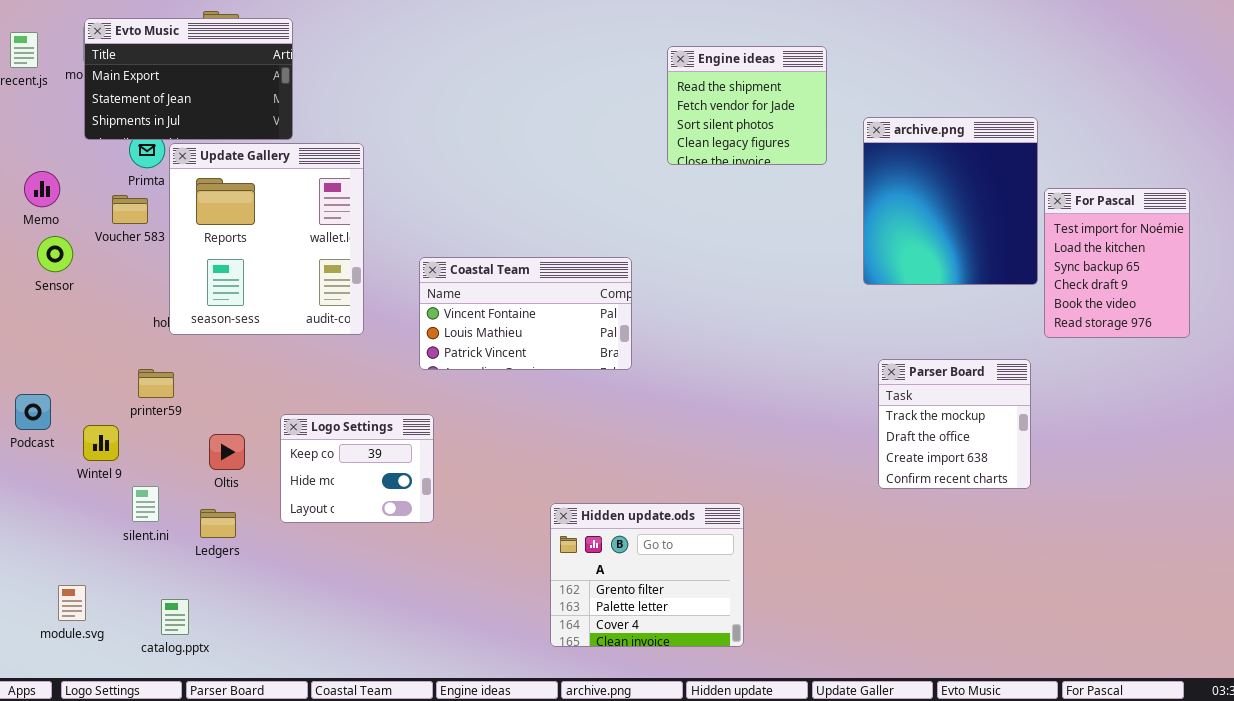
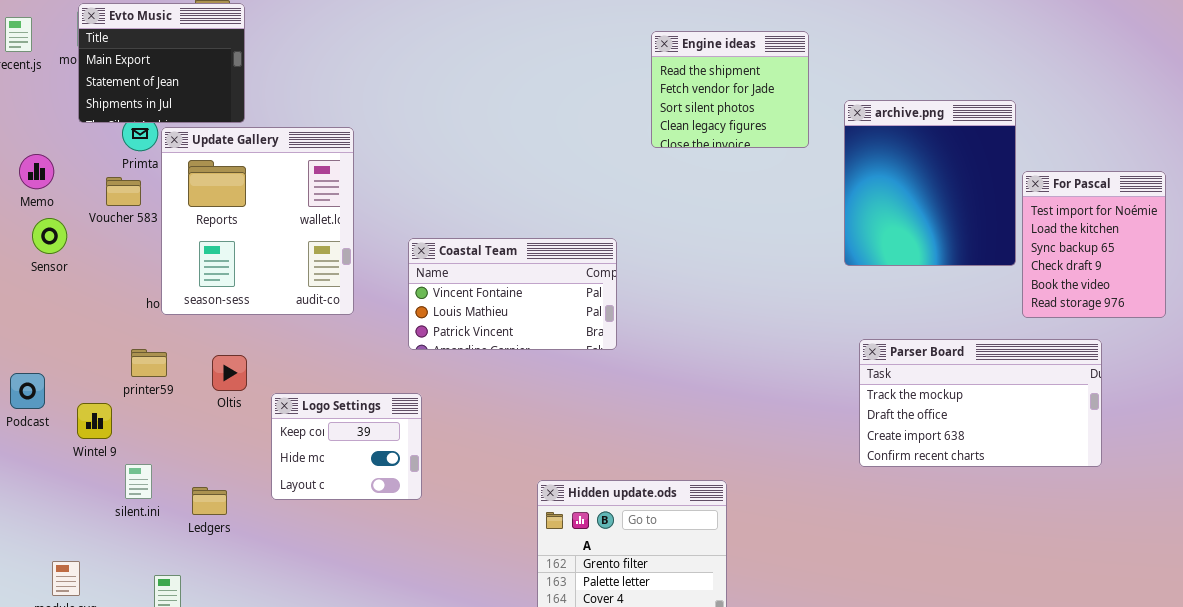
Evto Music: [84,18,293,140] -> [78,3,245,123], resized
Parser Board: [878,359,1031,489] -> [859,339,1102,467], resized
Oltis: [209,434,245,470] -> [212,355,247,391], moved

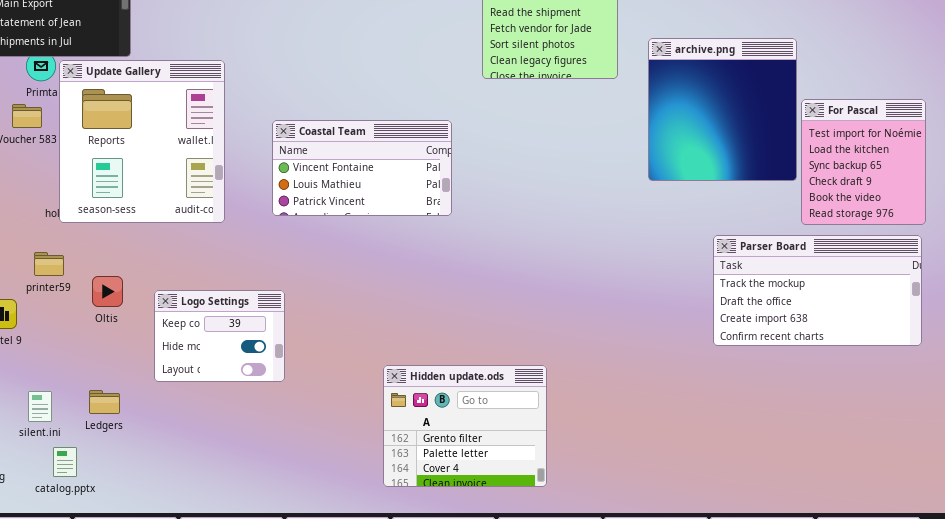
Coastal Team: [408,238,617,350] -> [272,120,452,216], moved
Parser Board: [859,339,1102,467] -> [713,235,922,346], moved
Oltis: [212,355,247,391] -> [92,276,123,307], moved
silent.ini: [125,464,152,499] -> [28,391,52,422], moved
Ledgers: [192,487,227,515] -> [89,390,120,414], moved

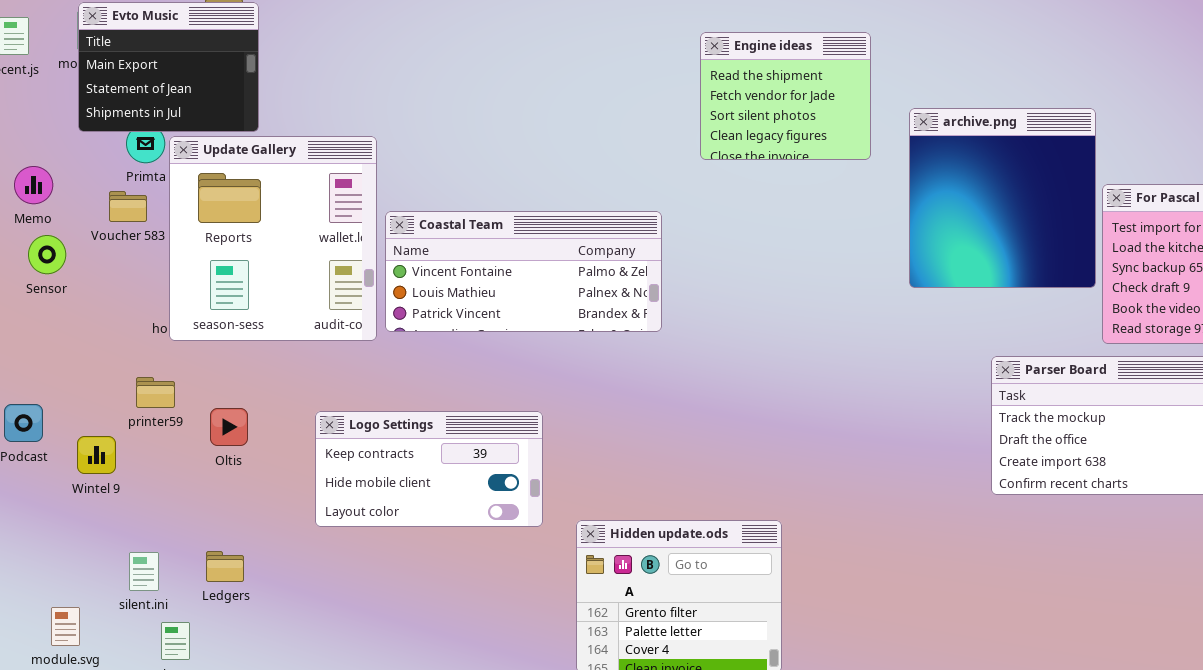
Coastal Team: [272,120,452,216] -> [385,211,662,332], resized
Logo Settings: [154,290,285,382] -> [315,411,543,527], moved, resized

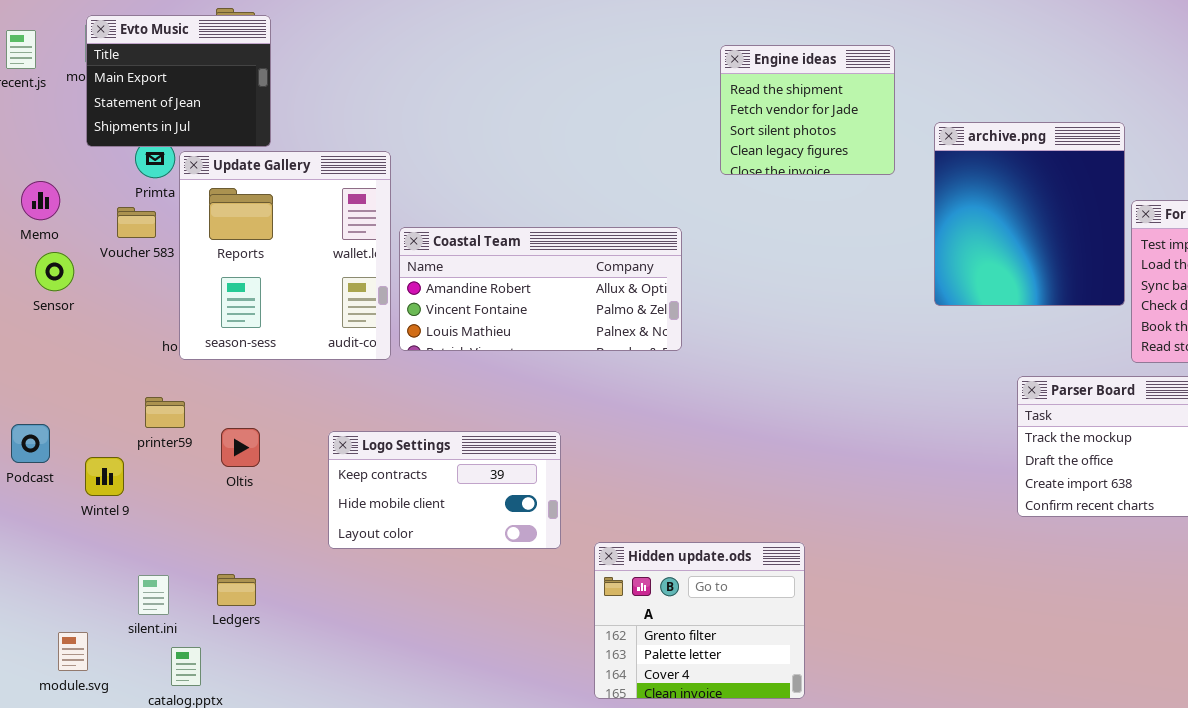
Coastal Team: [385,211,662,332] -> [399,227,682,351], scrolled up 1 row

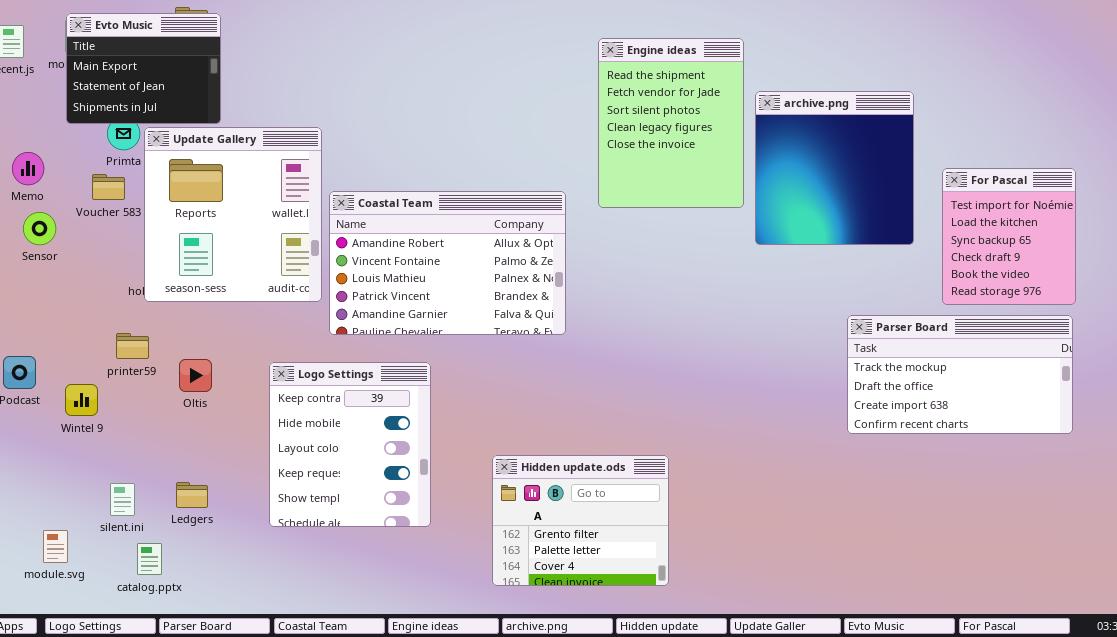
Engine ideas: [720,45,895,175] -> [598,38,744,208], resized
archive.png: [934,122,1125,306] -> [755,91,914,245], moved
Coastal Team: [399,227,682,351] -> [329,191,566,335], resized
Logo Settings: [328,431,561,549] -> [269,362,431,527], resized

